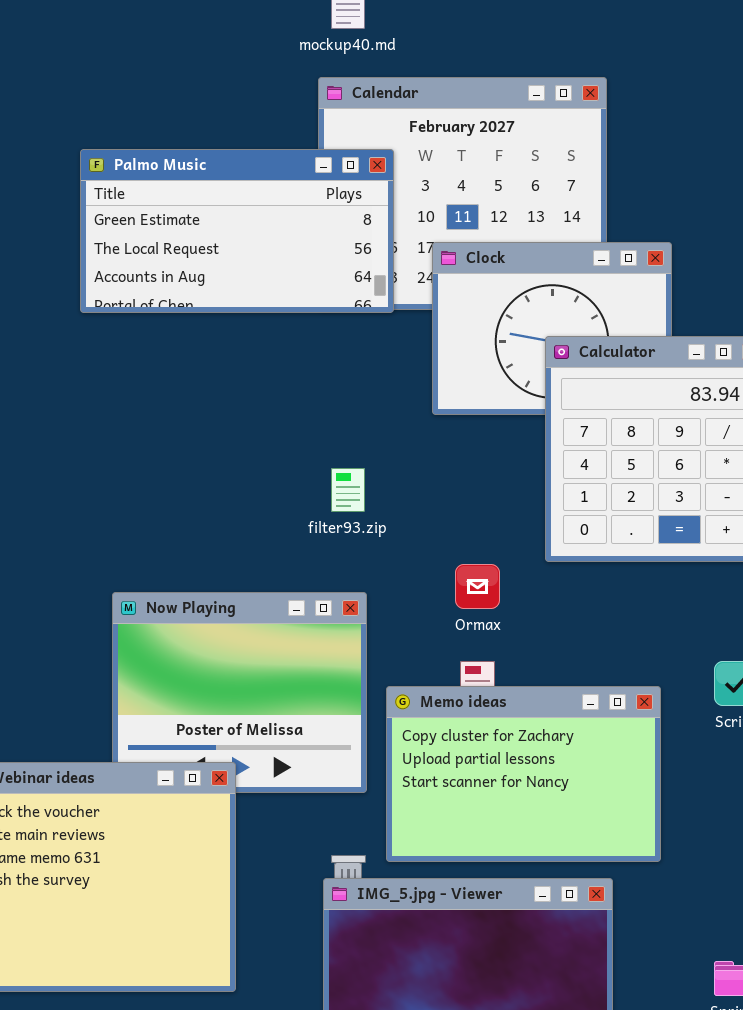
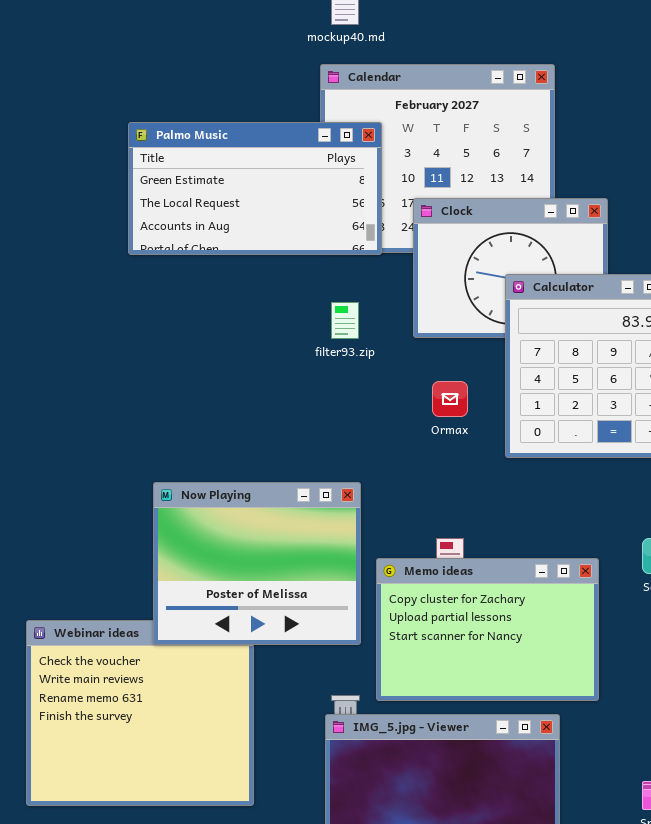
filter93.zip: [331,468,365,512] -> [331,302,359,339], moved
Ormax: [455,564,500,609] -> [432,381,468,417], moved
Now Playing: [112,592,367,793] -> [153,482,361,645], raised

